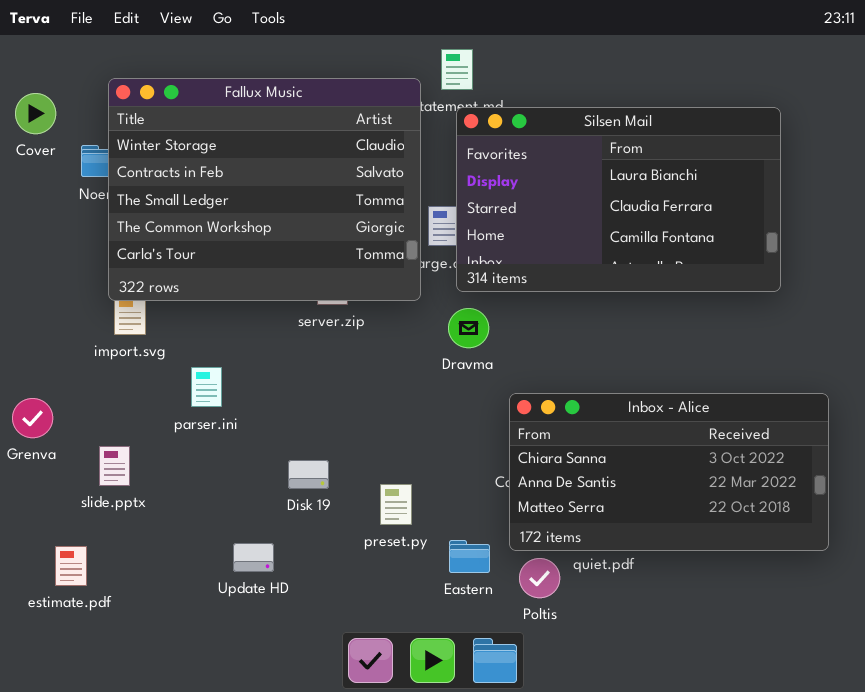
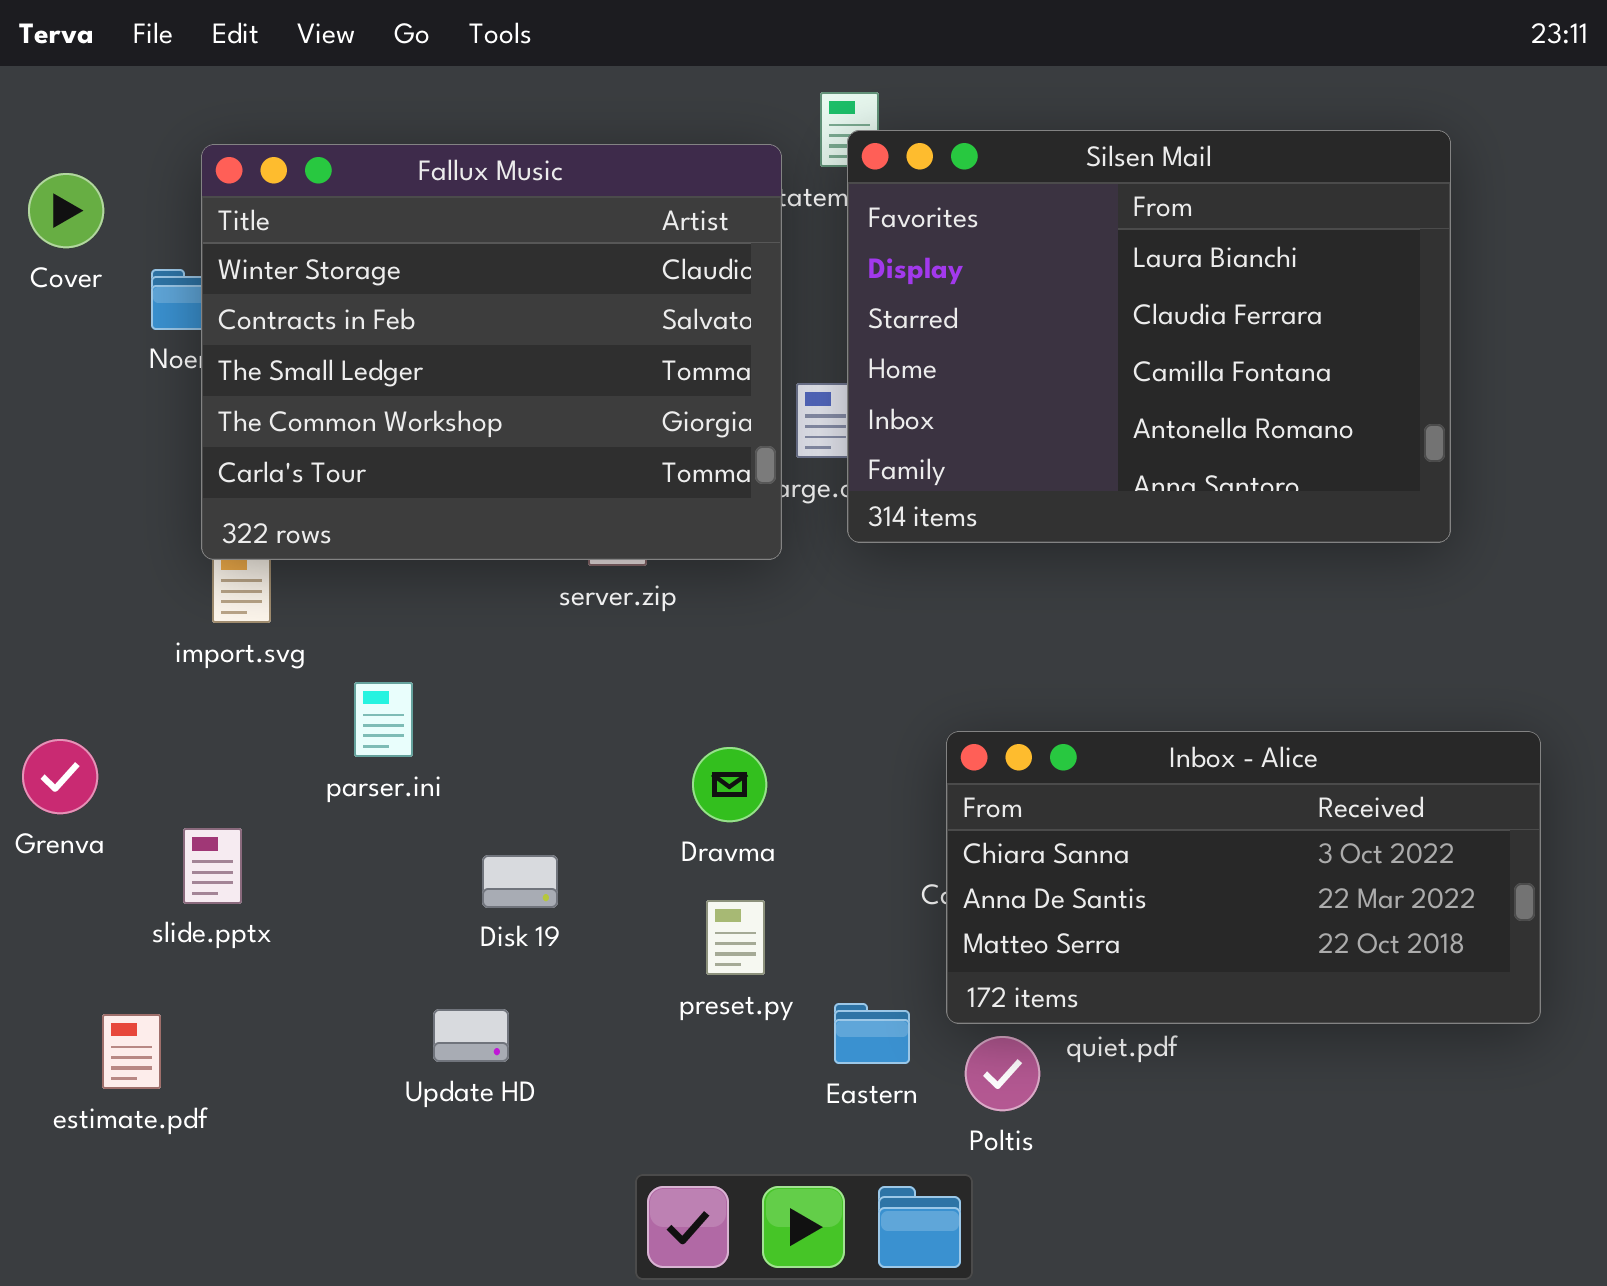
Silsen Mail: [456,107,781,292] -> [847,130,1451,543], resized
Dravma: [448,308,489,348] -> [692,747,767,822], moved
Disk 19: [288,460,329,489] -> [482,855,558,908], moved

